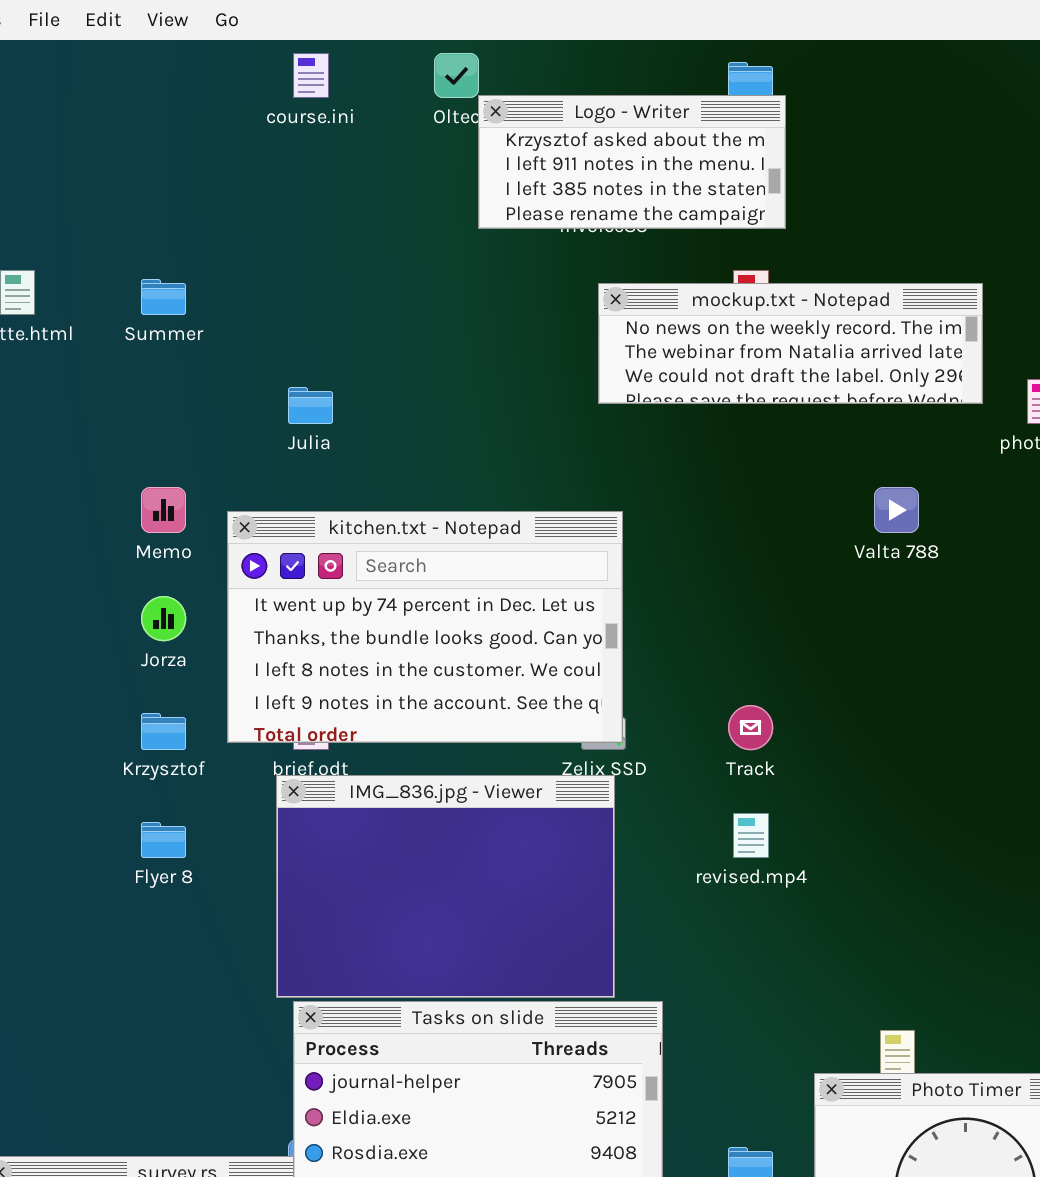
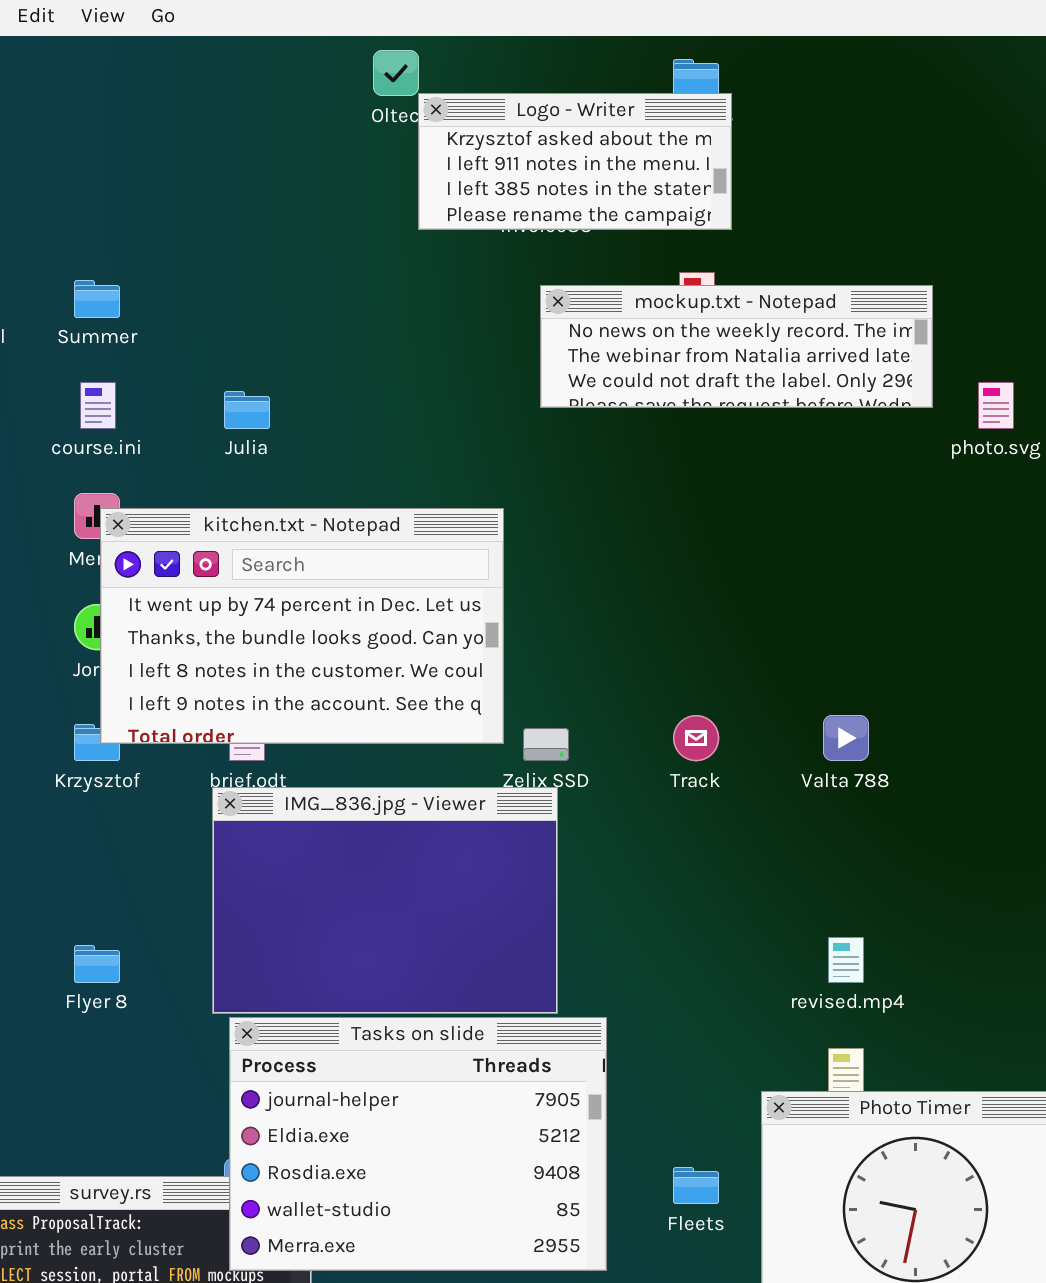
course.ini: [293,53,329,98] -> [80,382,116,429], moved
Valta 788: [874,487,919,533] -> [823,715,869,761], moved
kitchen.txt - Notepad: [227,511,623,743] -> [100,508,504,744], moved
revised.mp4: [733,813,769,858] -> [828,937,864,983], moved
Flyer 8: [141,822,186,858] -> [74,945,120,983], moved

